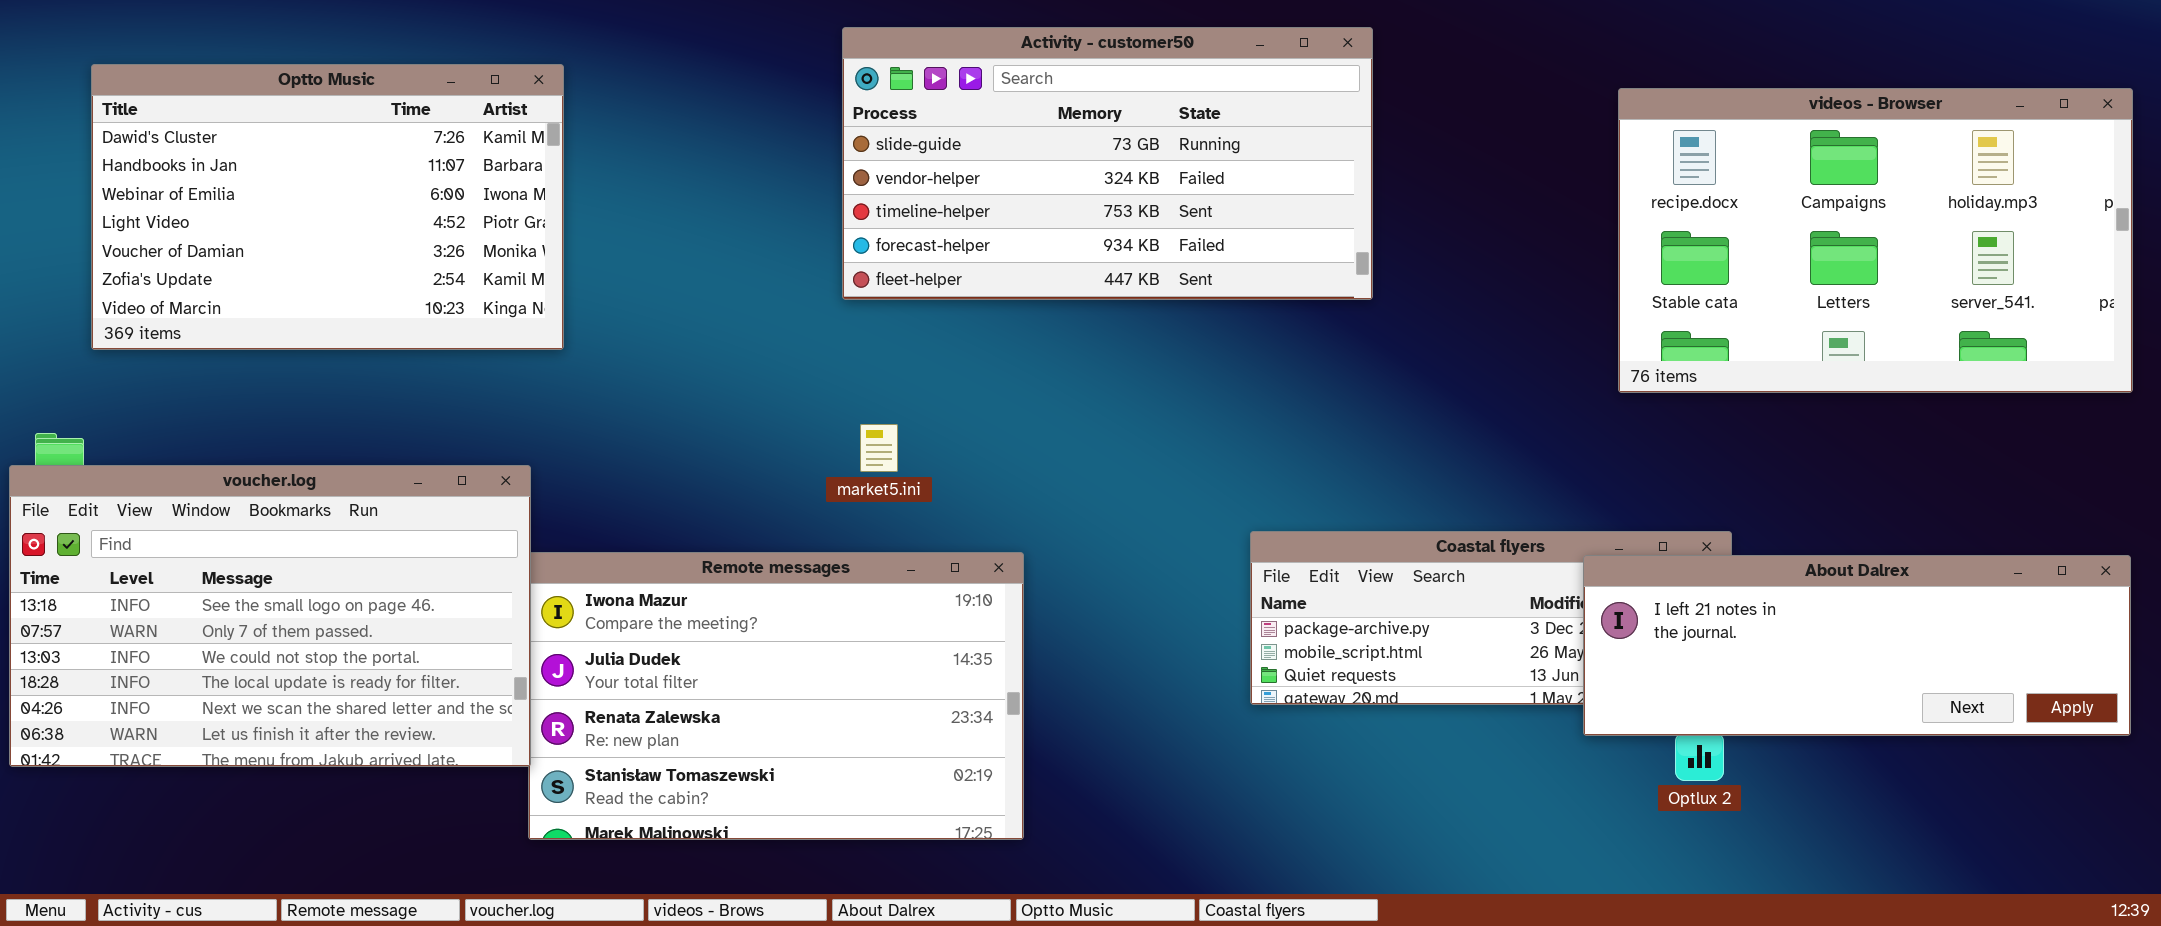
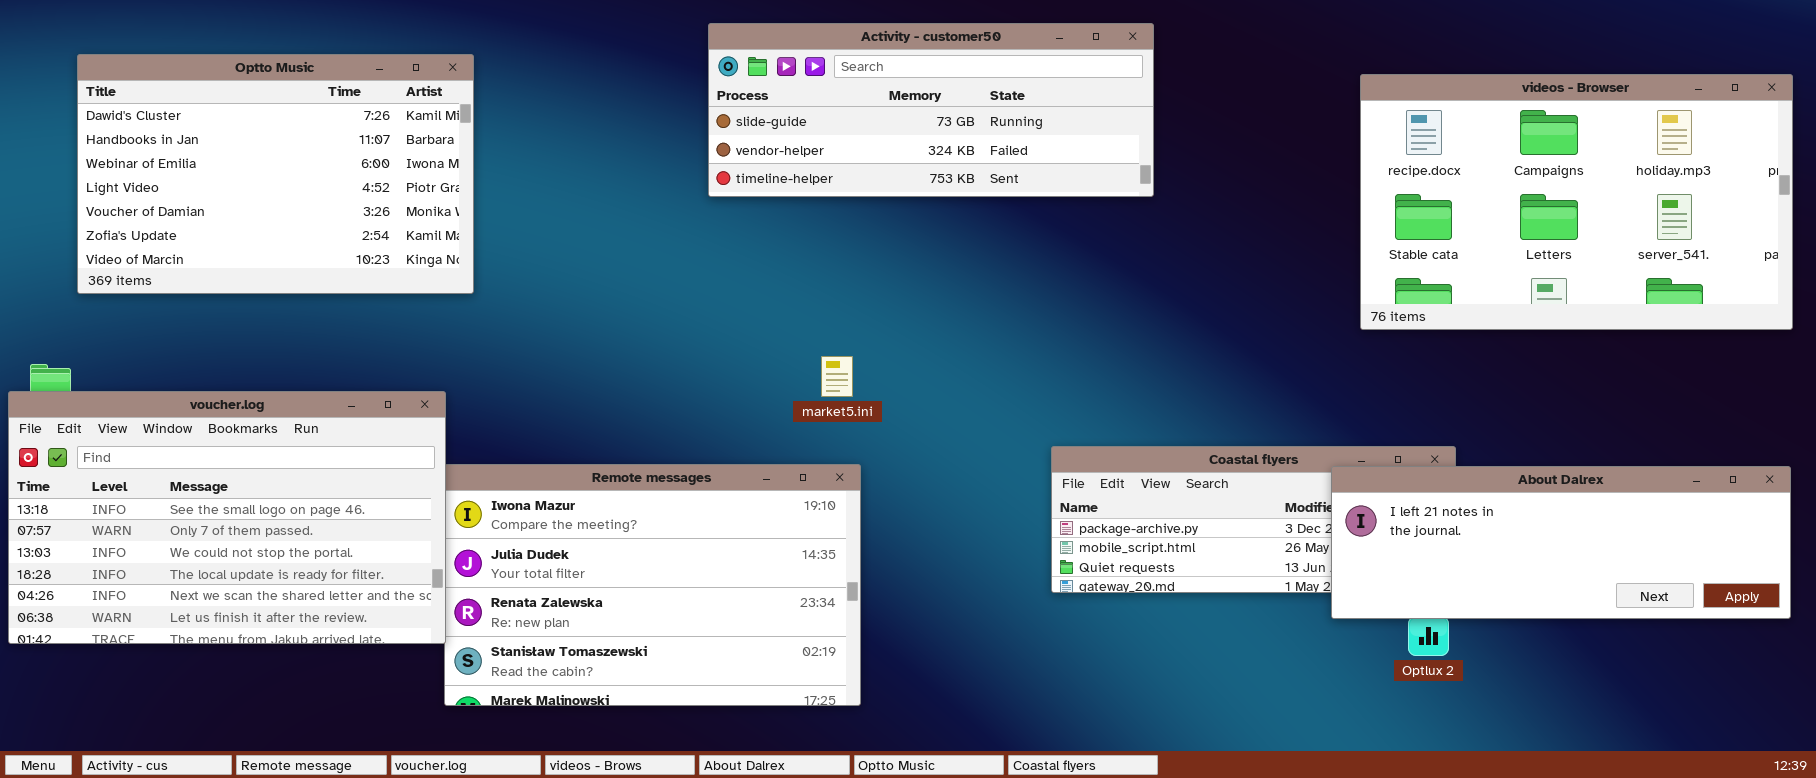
Activity - customer50: [842,27,1373,300] -> [708,23,1154,197], resized
market5.ini: [860,424,898,472] -> [821,356,853,397], moved

